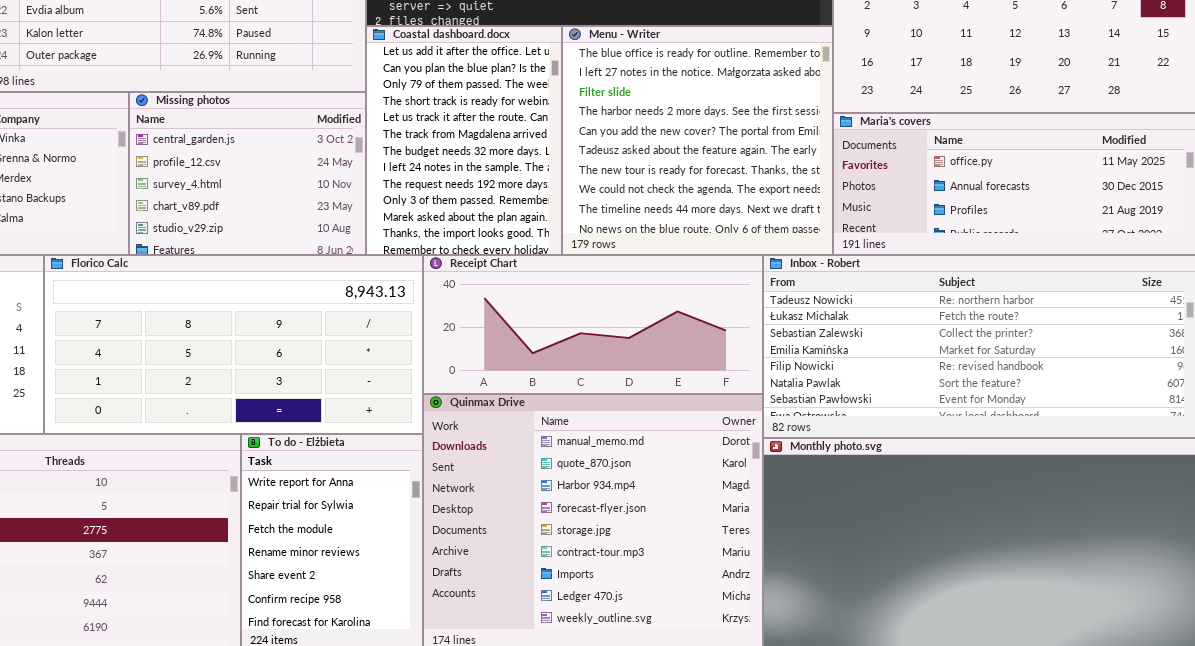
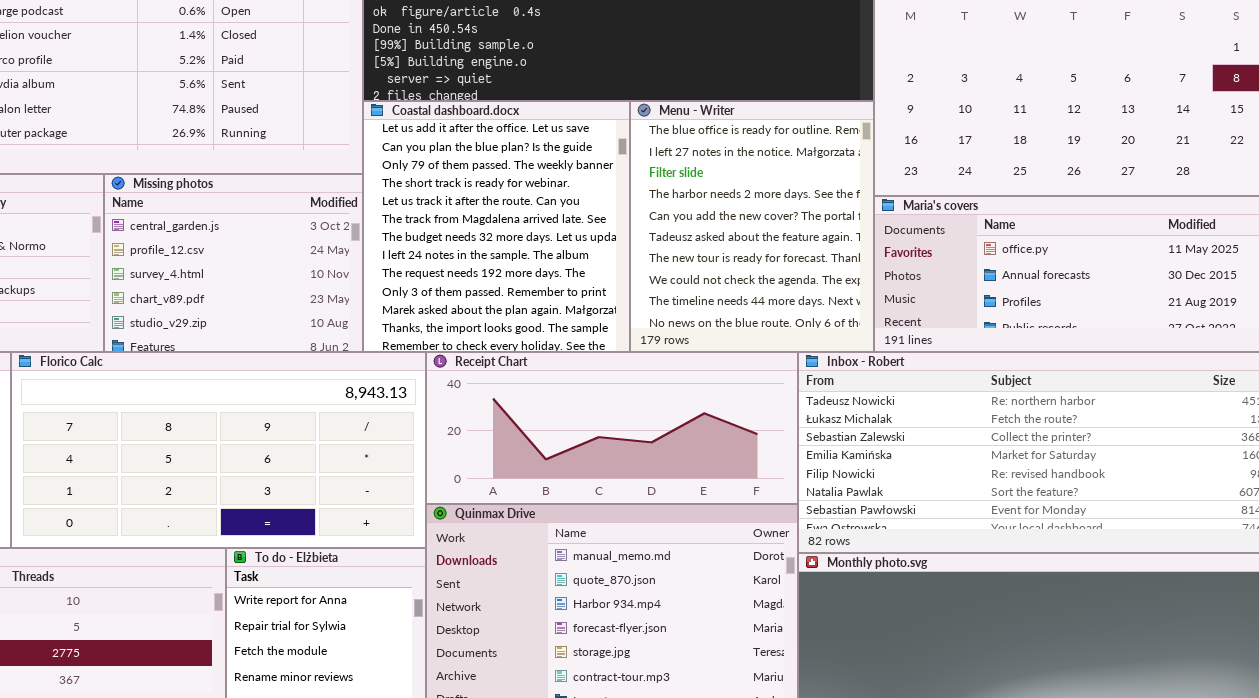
Coastal dashboard.docx: [366,26,562,255] -> [363,101,630,352], resized
Menu - Writer: [562,26,833,255] -> [630,101,874,352], resized

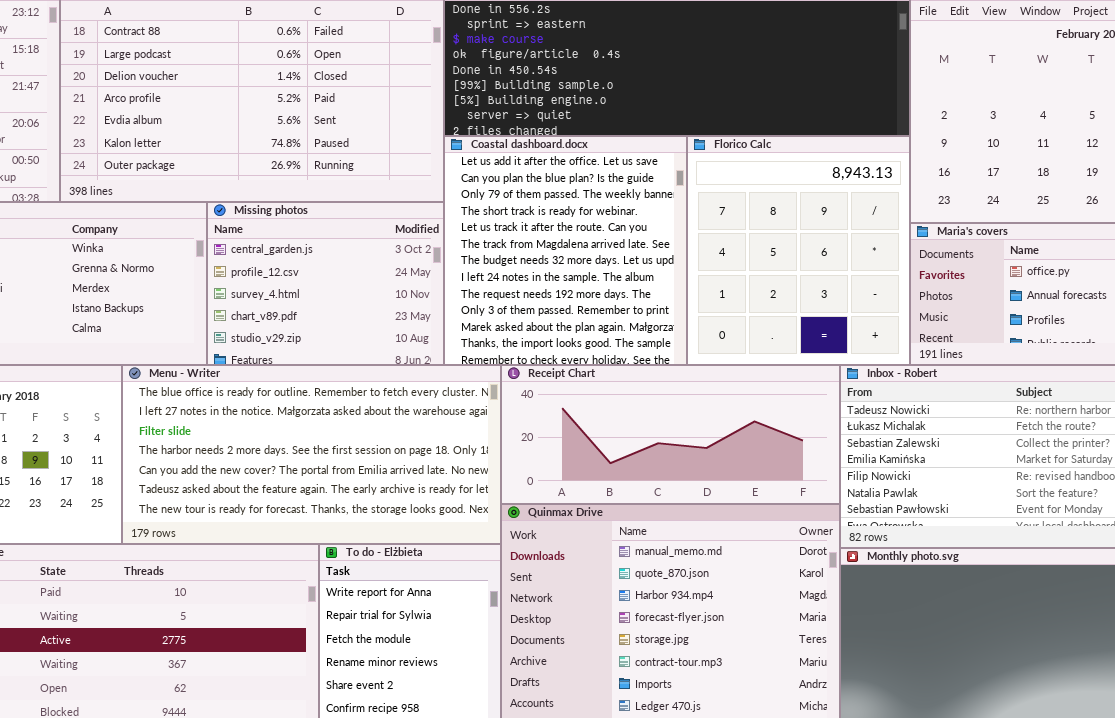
Menu - Writer: [630,101,874,352] -> [122,365,501,544], moved, resized
Florico Calc: [11,352,426,548] -> [687,136,910,365], moved, resized

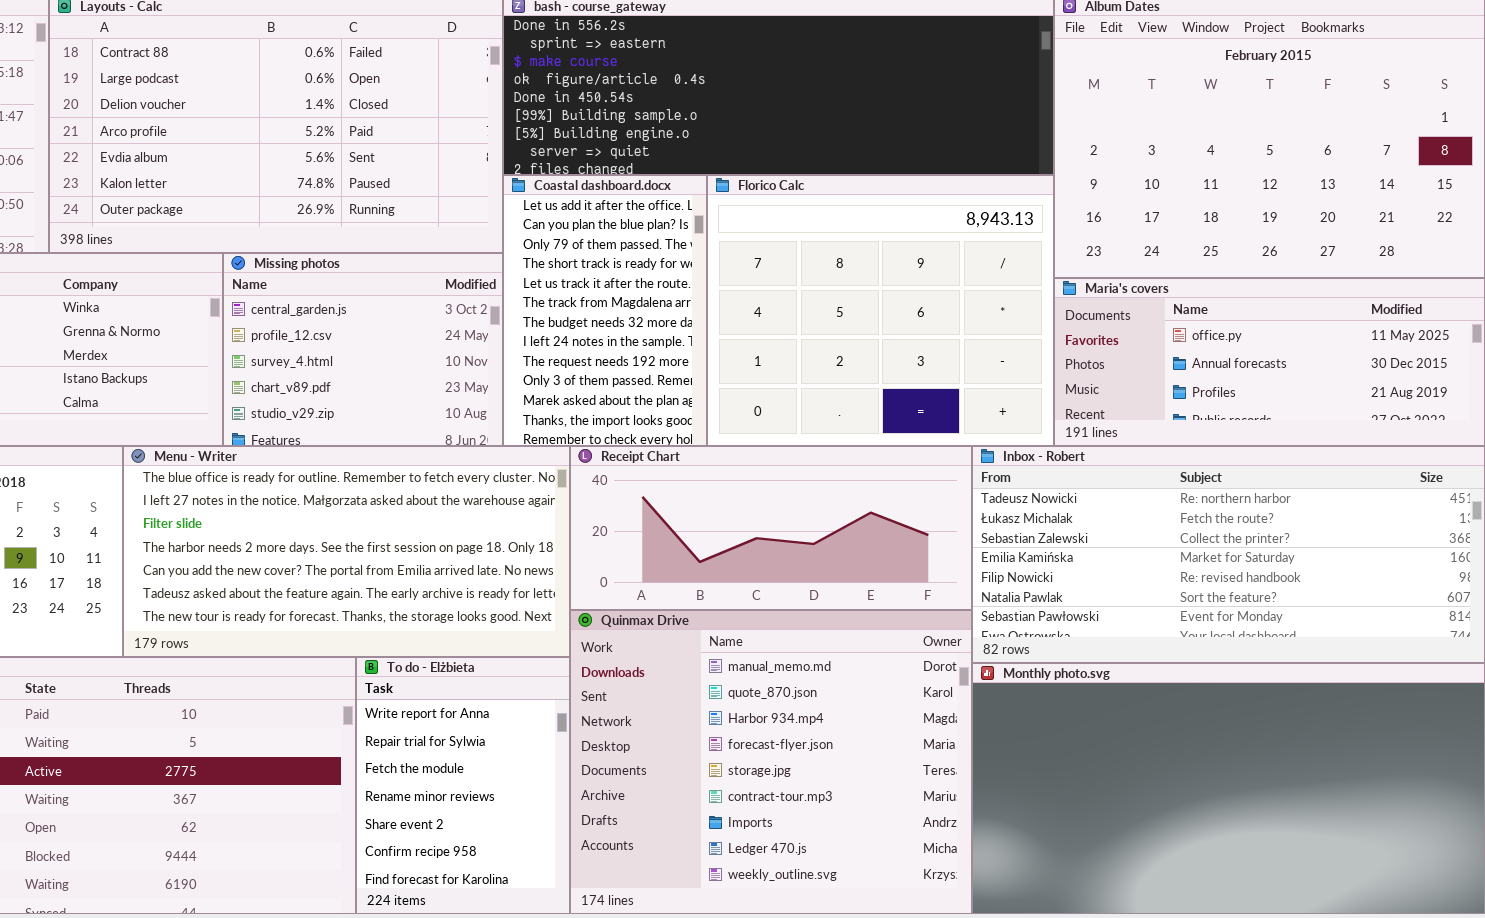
Coastal dashboard.docx: [444,136,687,365] -> [503,175,707,446], resized
Florico Calc: [687,136,910,365] -> [707,175,1054,446], resized

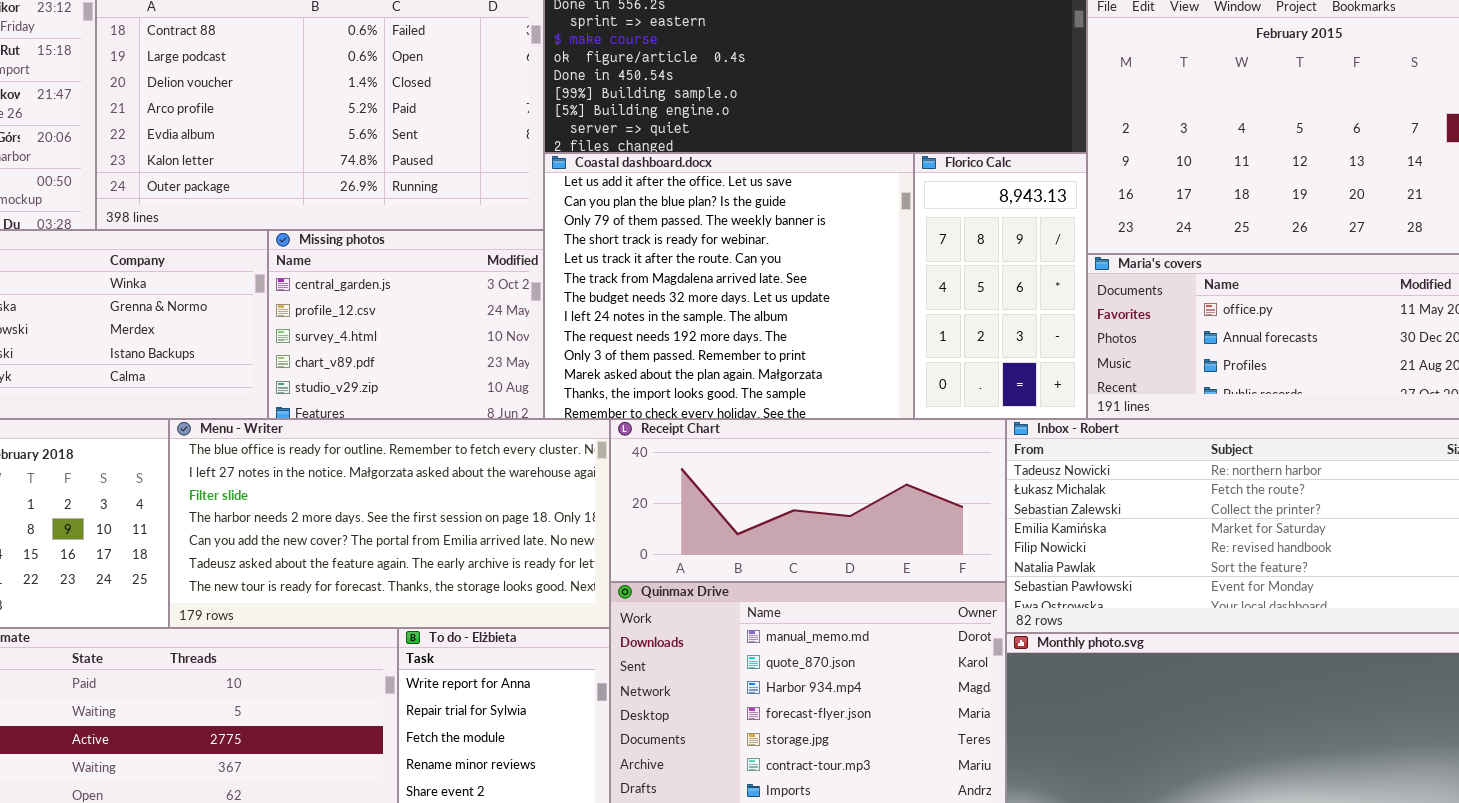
Coastal dashboard.docx: [503,175,707,446] -> [544,153,914,419], resized
Florico Calc: [707,175,1054,446] -> [914,153,1087,419], resized

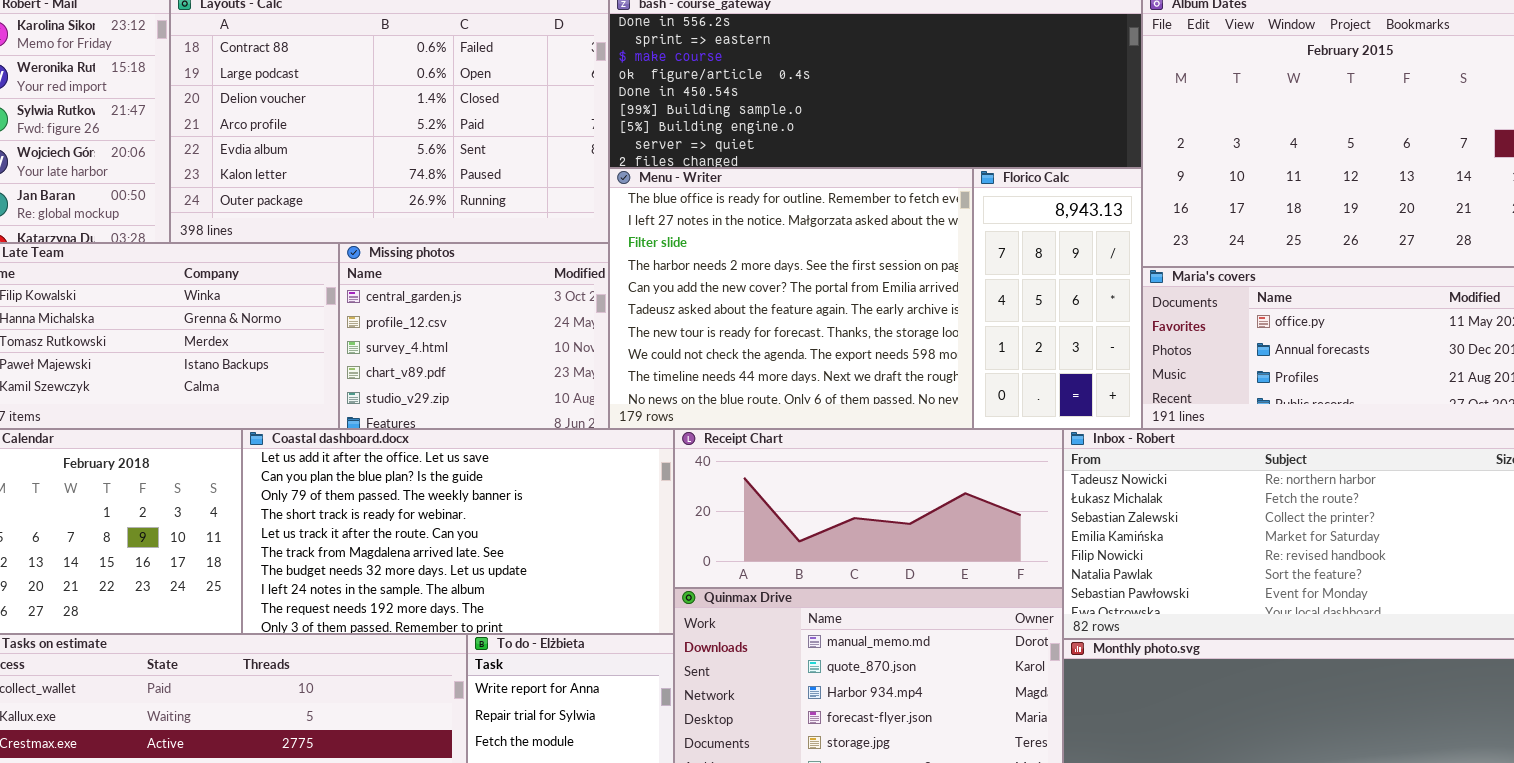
Coastal dashboard.docx: [544,153,914,419] -> [242,429,674,634], moved, resized
Menu - Writer: [169,419,610,628] -> [609,168,973,429], moved, resized

